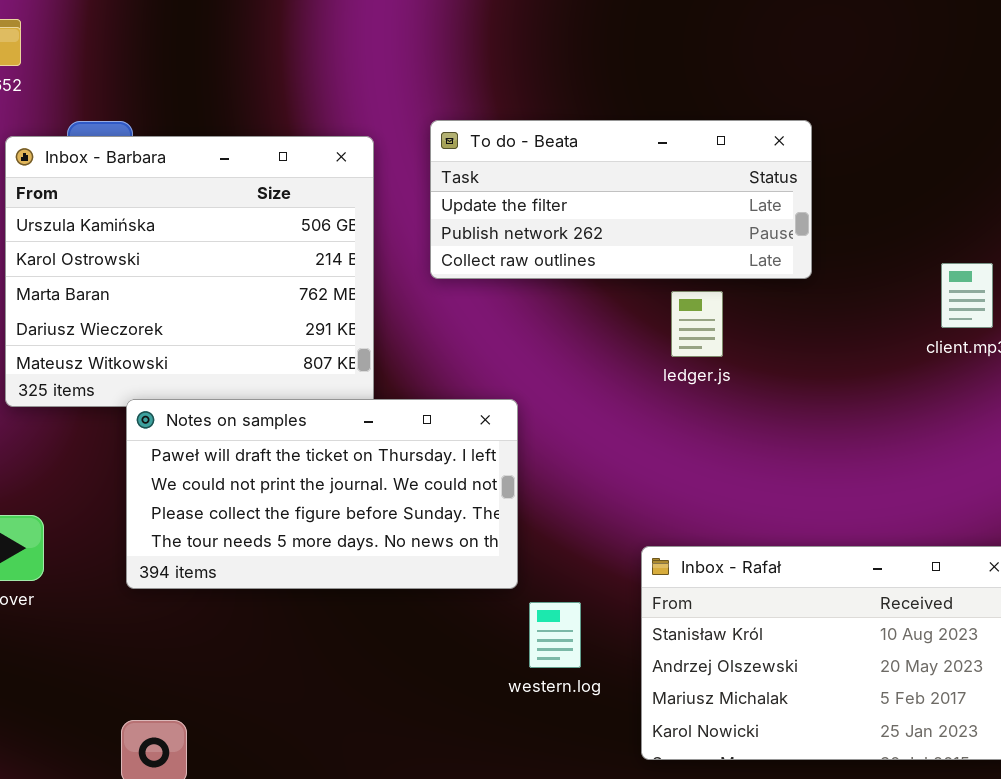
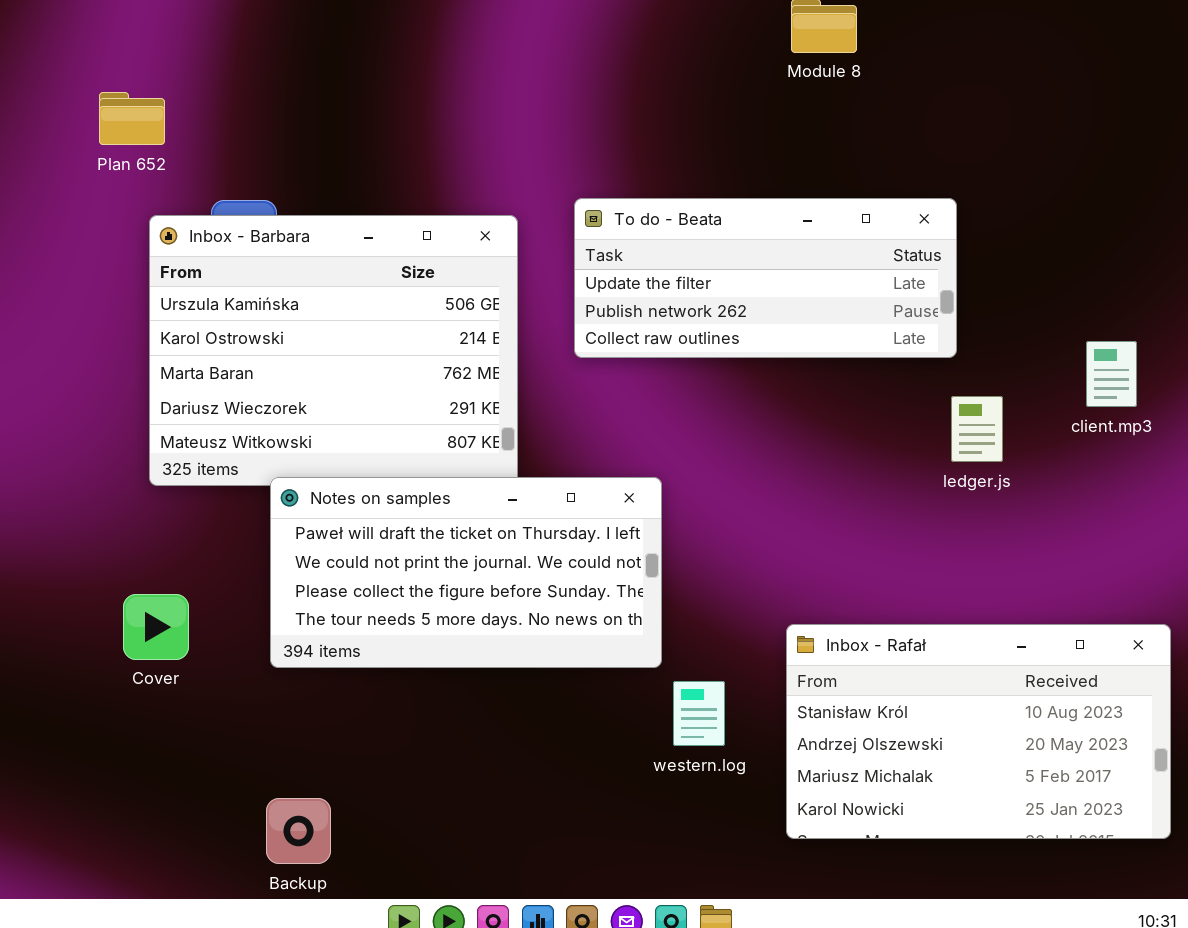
ledger.js: [671,291,723,357] -> [951,396,1003,462], moved

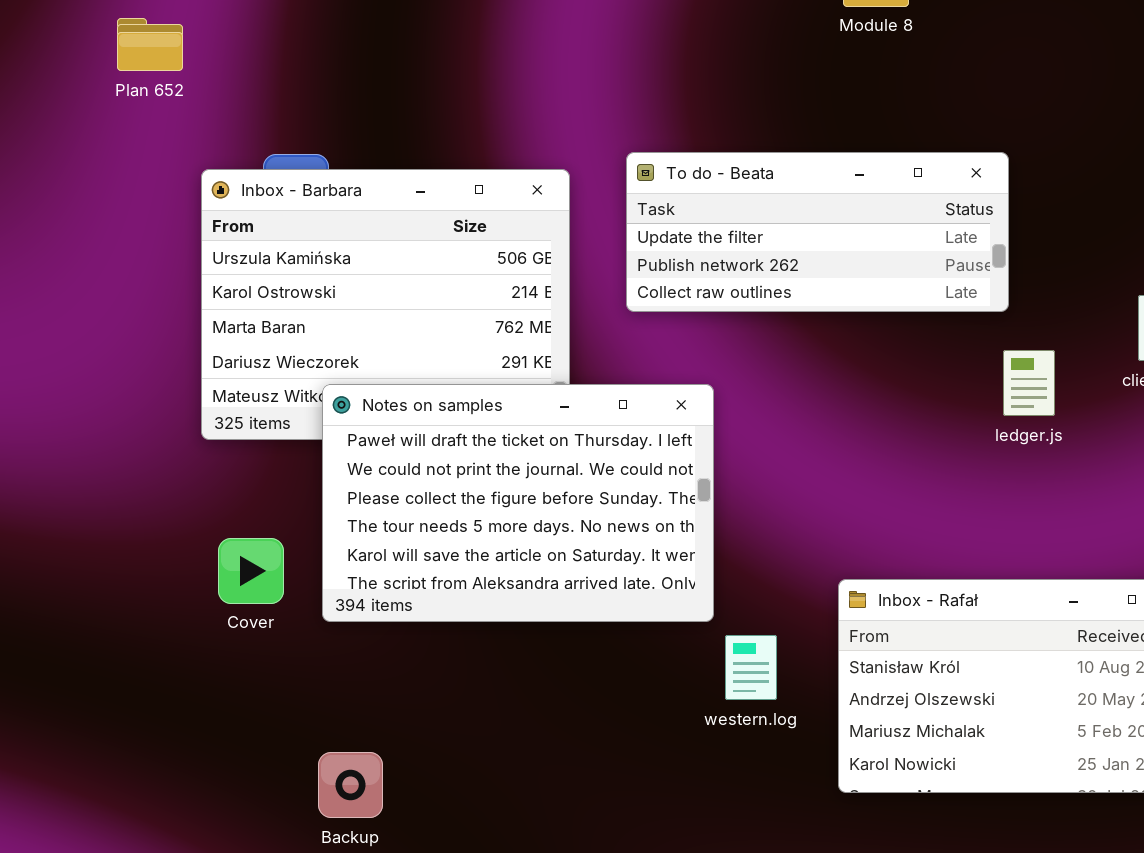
Plan 652: [99,92,165,145] -> [117,18,183,71], moved
Notes on samples: [270,477,662,668] -> [322,384,714,622], resized
Cover: [123,594,189,660] -> [218,538,284,604], moved

